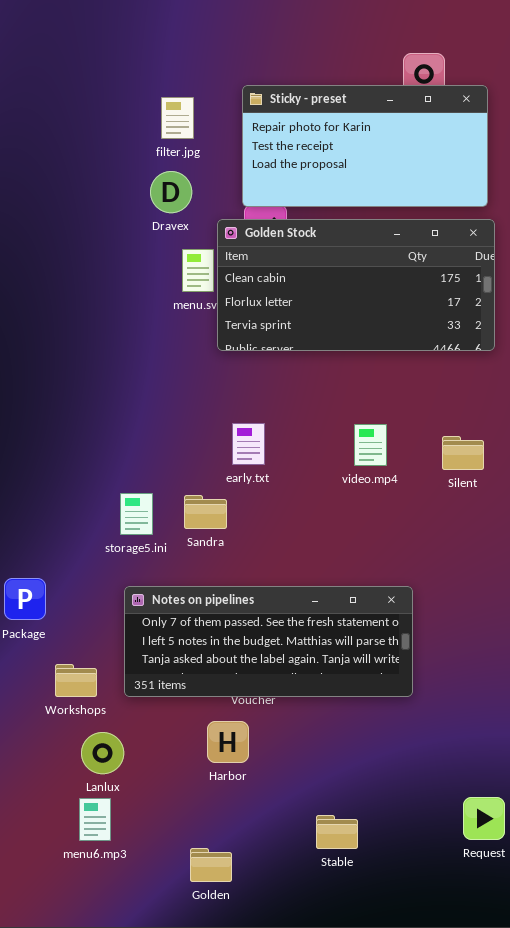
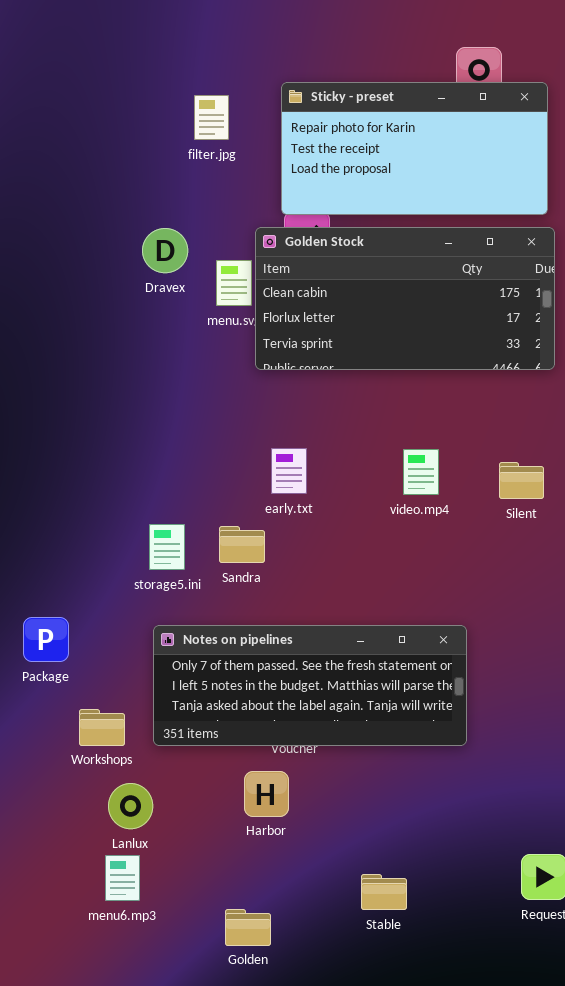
Dravex: [150,171,192,213] -> [142,228,188,273], moved

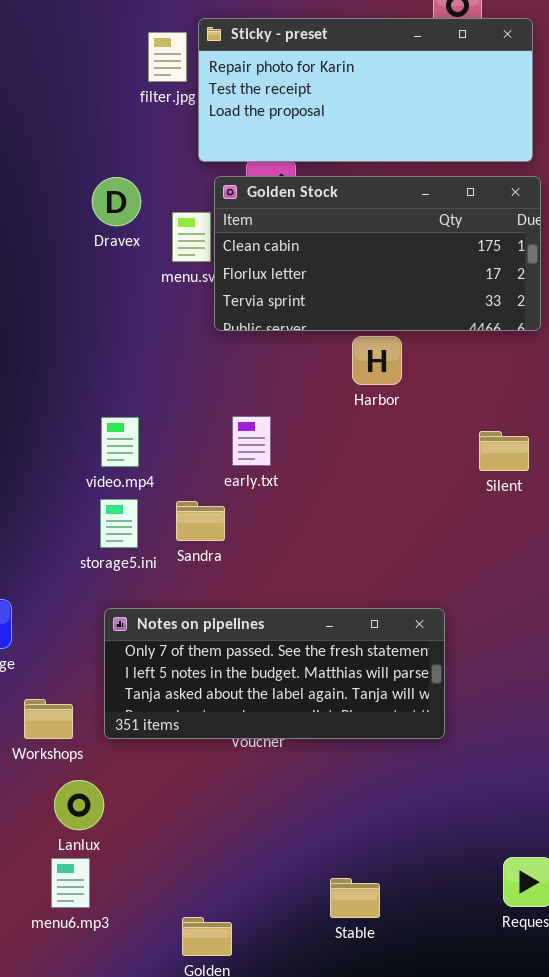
Sticky - preset: [281,82,548,215] -> [198,18,533,162], resized
video.mp4: [403,449,439,495] -> [101,417,139,467], moved
Harbor: [244,771,289,817] -> [352,336,402,385], moved

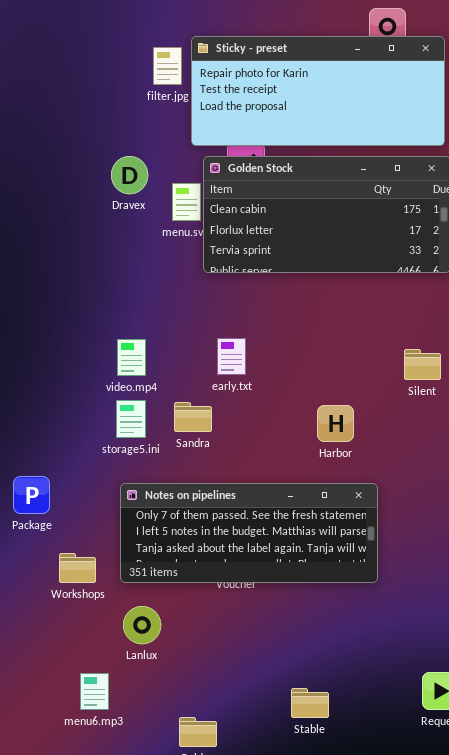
Harbor: [352,336,402,385] -> [317,405,354,442], moved
Lanlux: [54,780,104,830] -> [123,606,161,644], moved

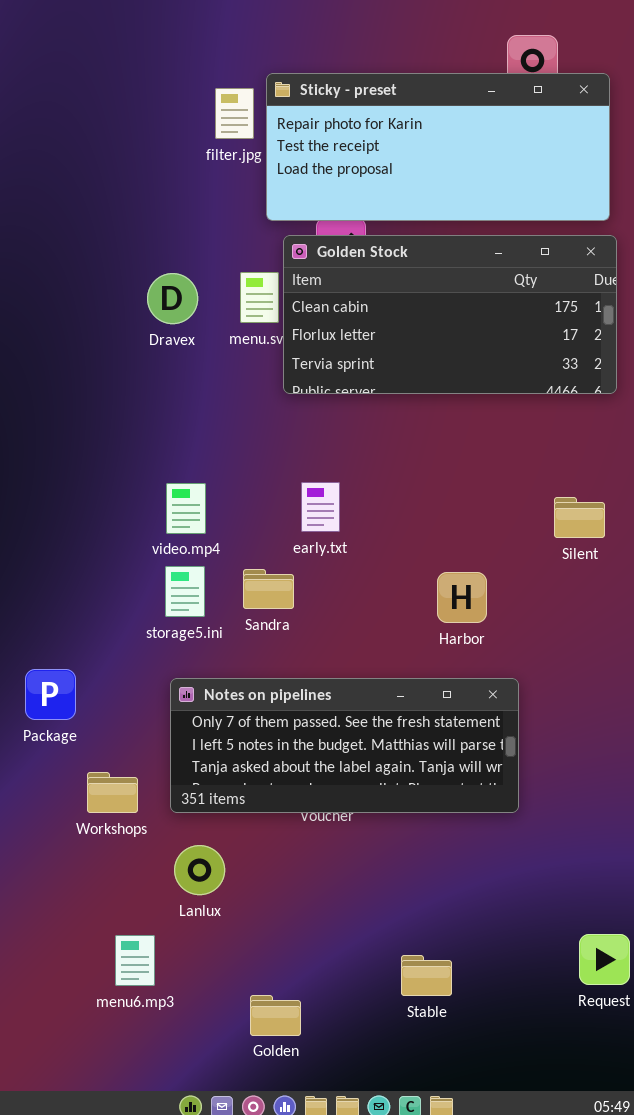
Dravex: [111,156,148,194] -> [147,273,198,324], moved

